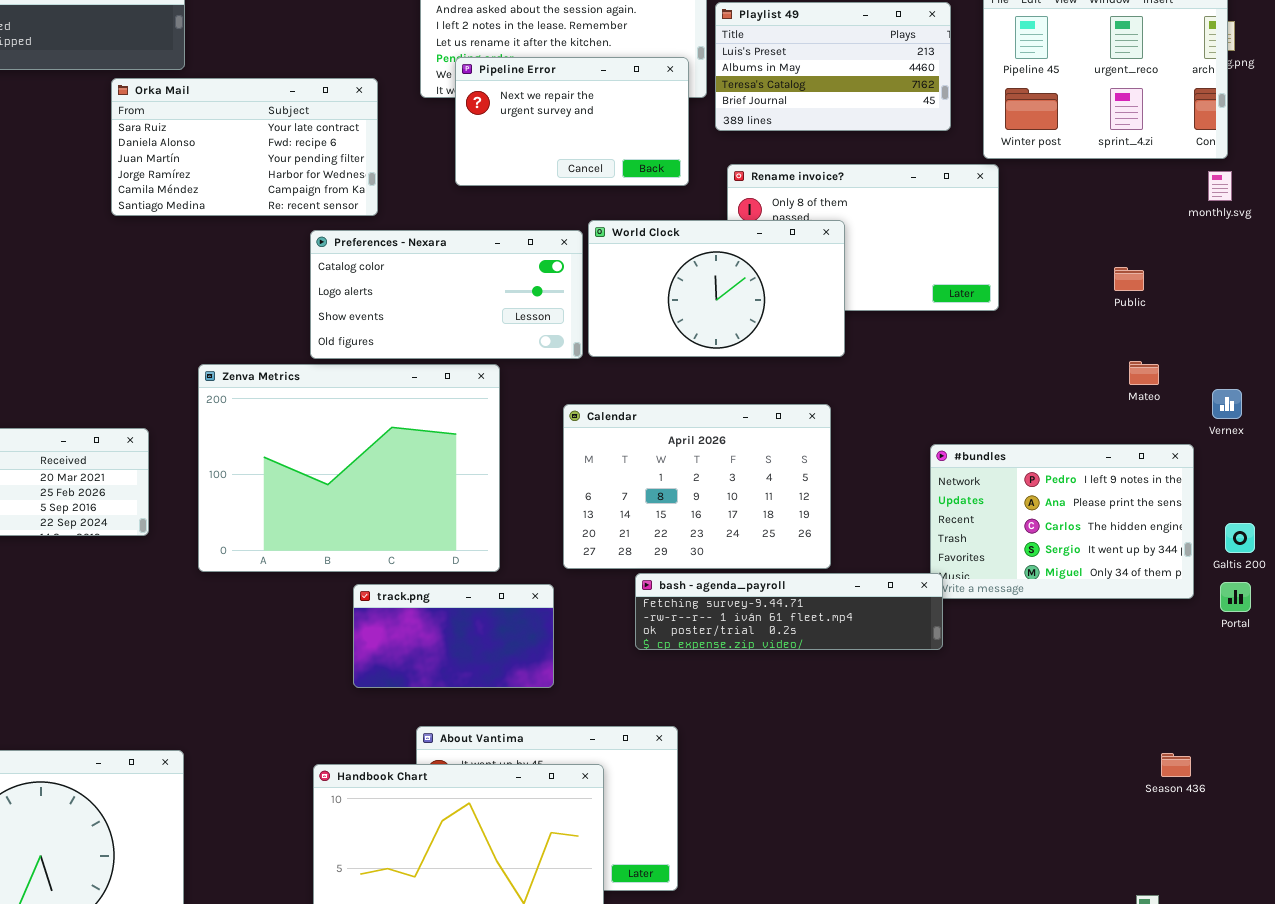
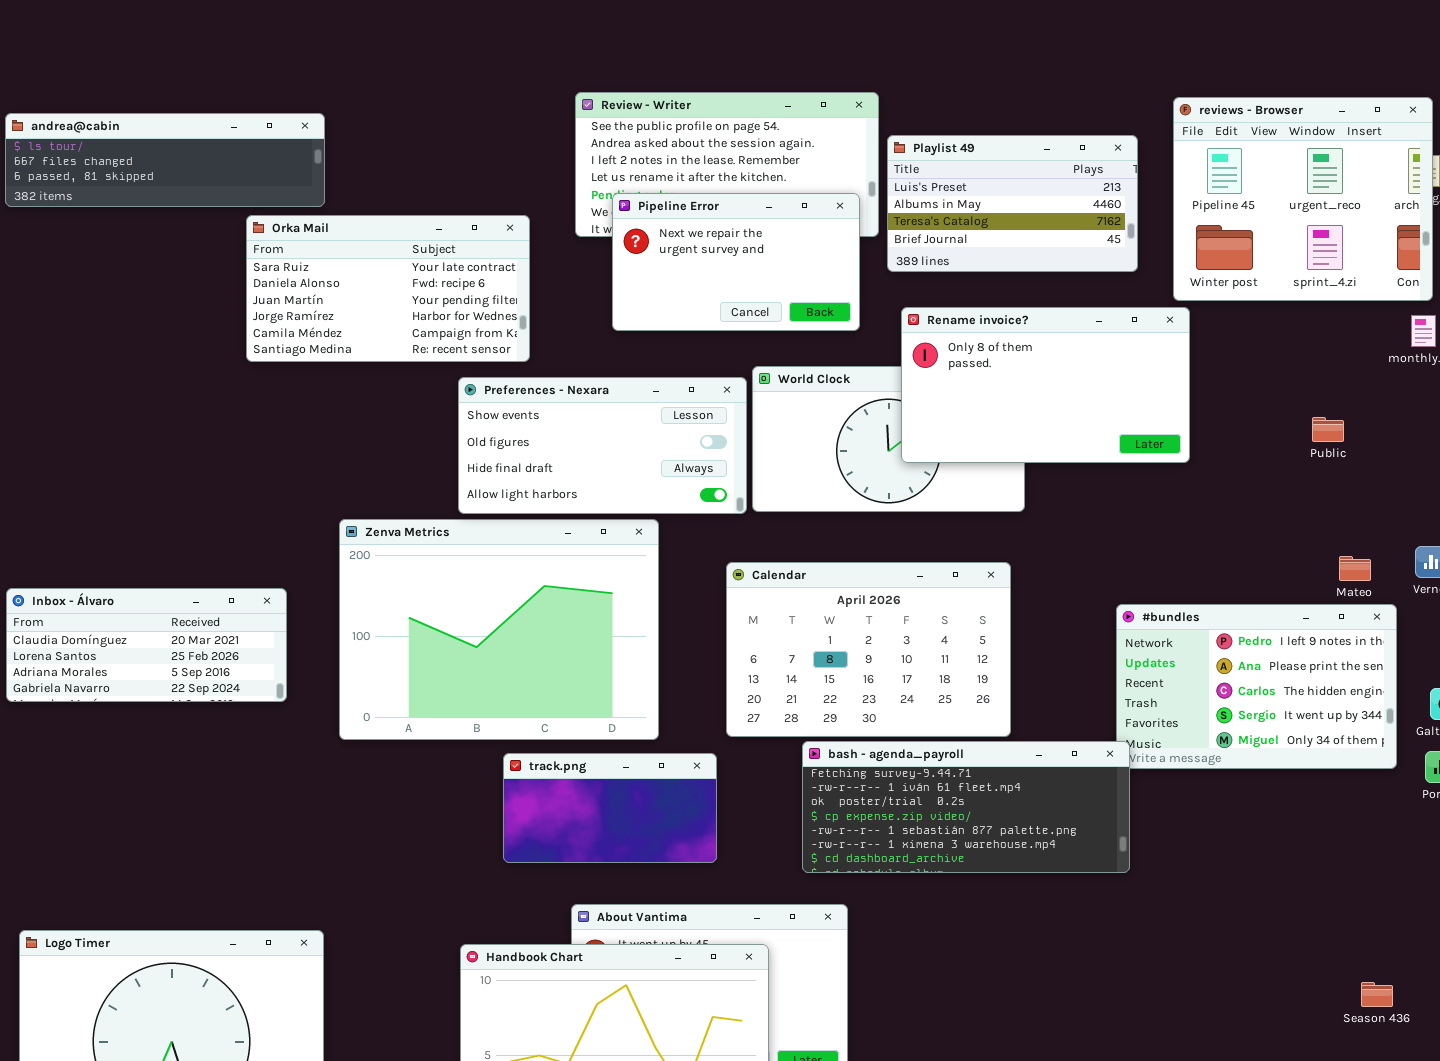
Rename invoice?: [727,164,999,311] -> [901,307,1190,463], raised
Preferences - Nexara: [310,230,583,359] -> [458,377,747,514], scrolled down 2 rows
Mateo: [1129,361,1159,385] -> [1339,556,1371,581], moved
bash - agenda_payroll: [635,573,943,650] -> [802,741,1130,873], resized
Season 436: [1161,753,1191,777] -> [1361,982,1393,1007], moved

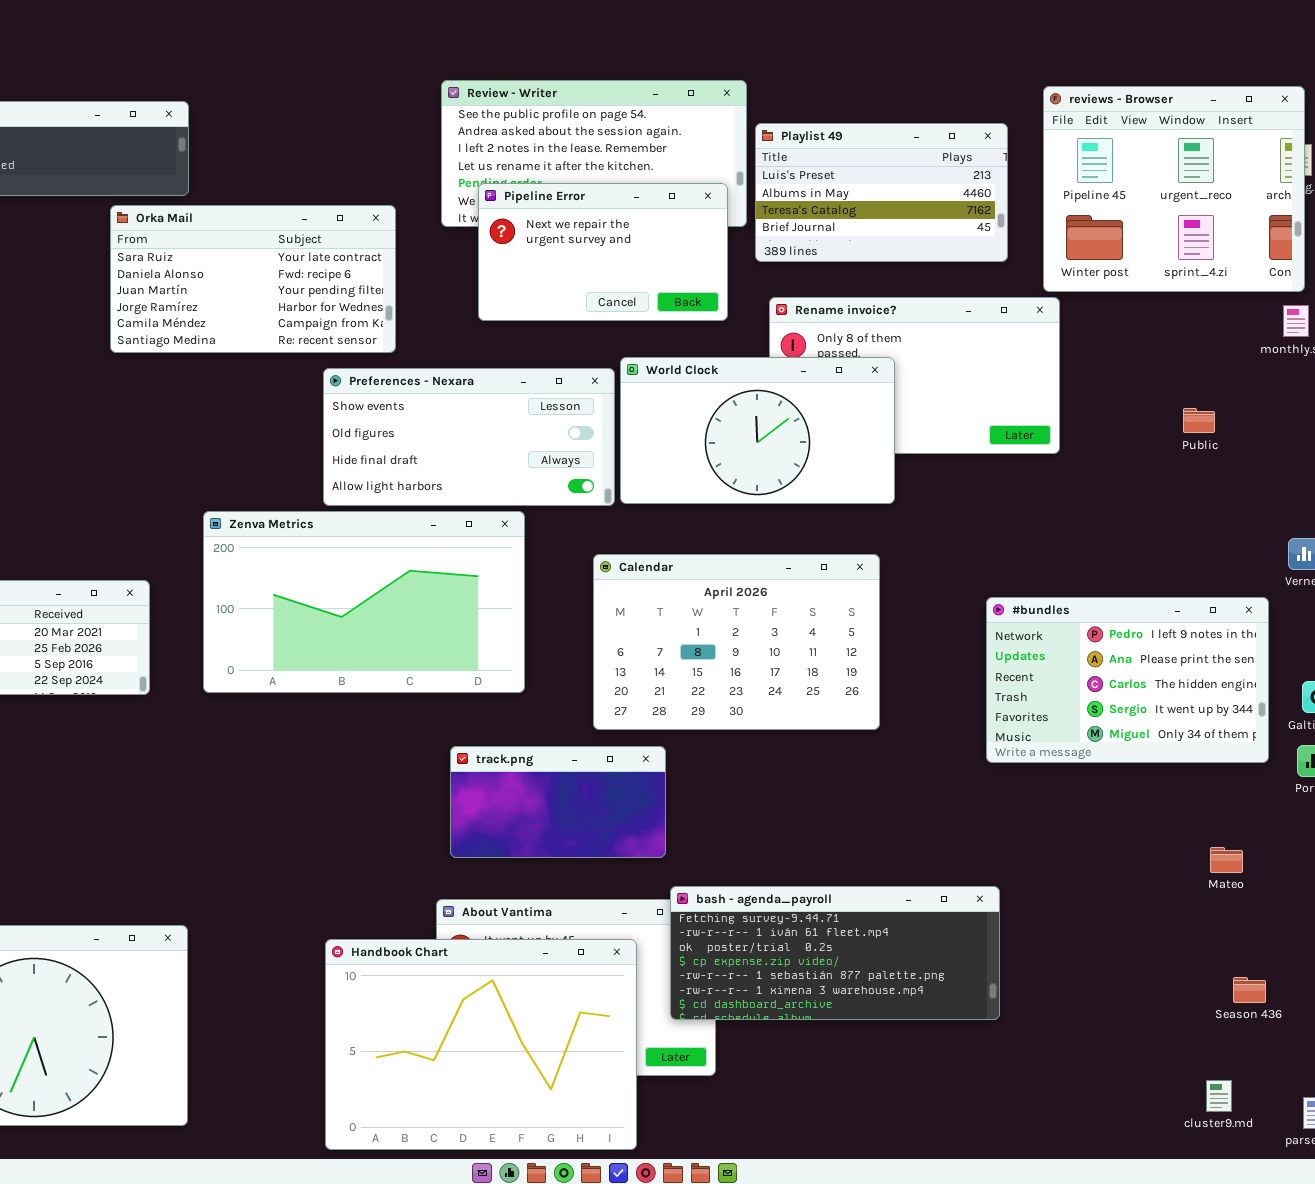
World Clock: [752,366,1025,512] -> [620,357,895,504], raised
Zenva Metrics: [339,519,659,740] -> [203,511,525,693], resized
Mateo: [1339,556,1371,581] -> [1210,847,1243,873], moved
bash - agenda_payroll: [802,741,1130,873] -> [670,886,1000,1020], moved
track.png: [503,753,717,863] -> [450,746,666,858], moved

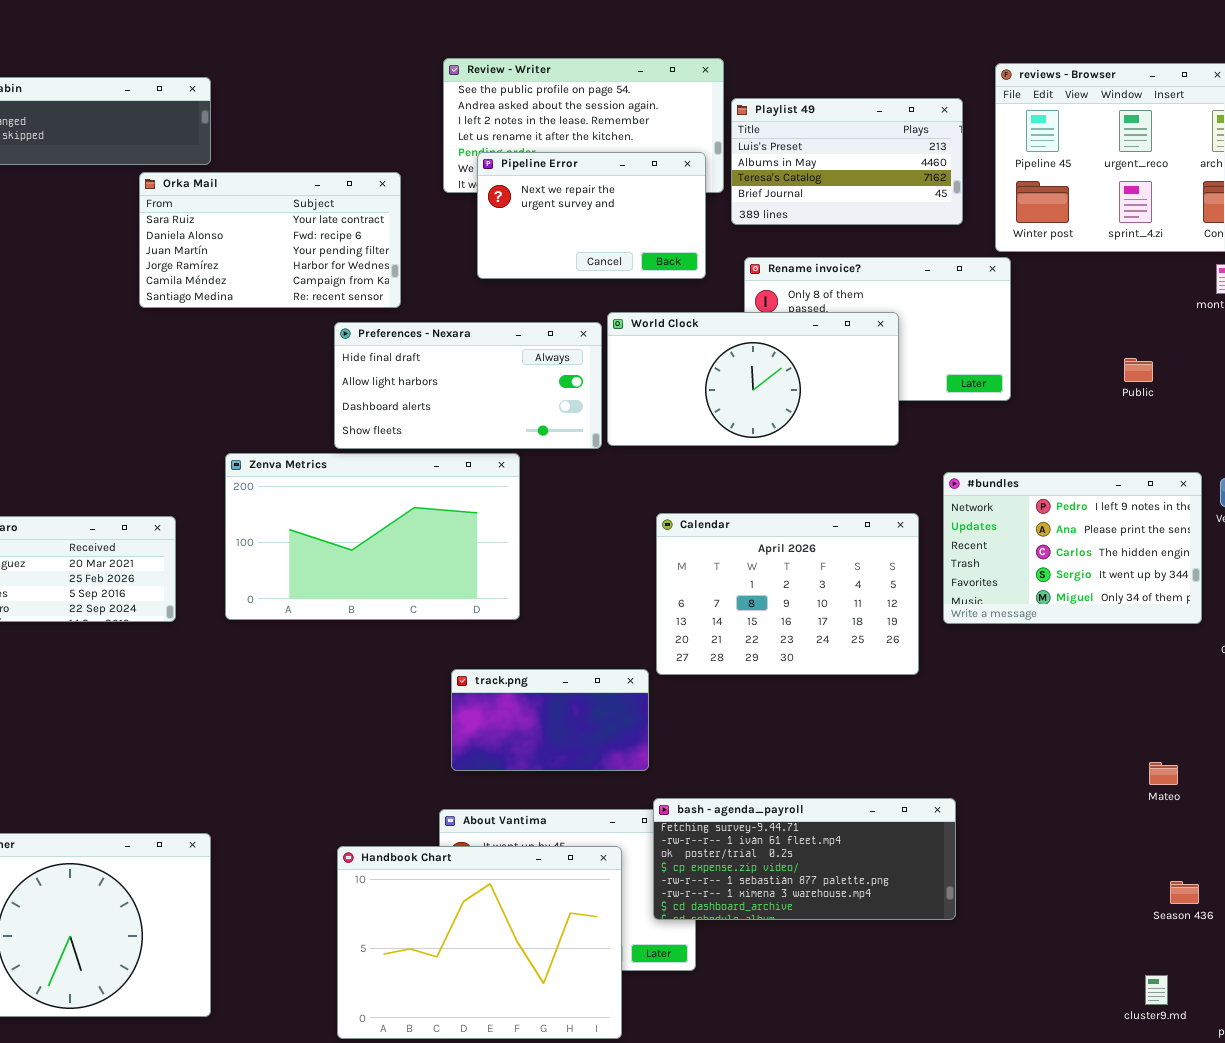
World Clock: [620,357,895,504] -> [607,312,899,446], resized
Preferences - Nexara: [323,368,615,506] -> [334,322,602,449], scrolled down 2 rows
Calendar: [593,554,880,730] -> [656,513,919,675], moved
#bundles: [986,597,1269,763] -> [943,472,1202,624], moved

